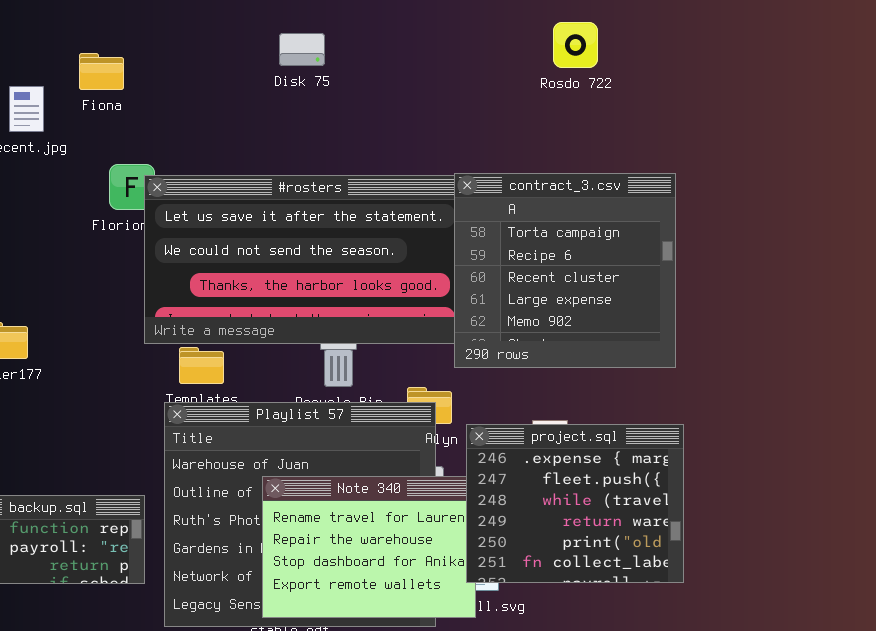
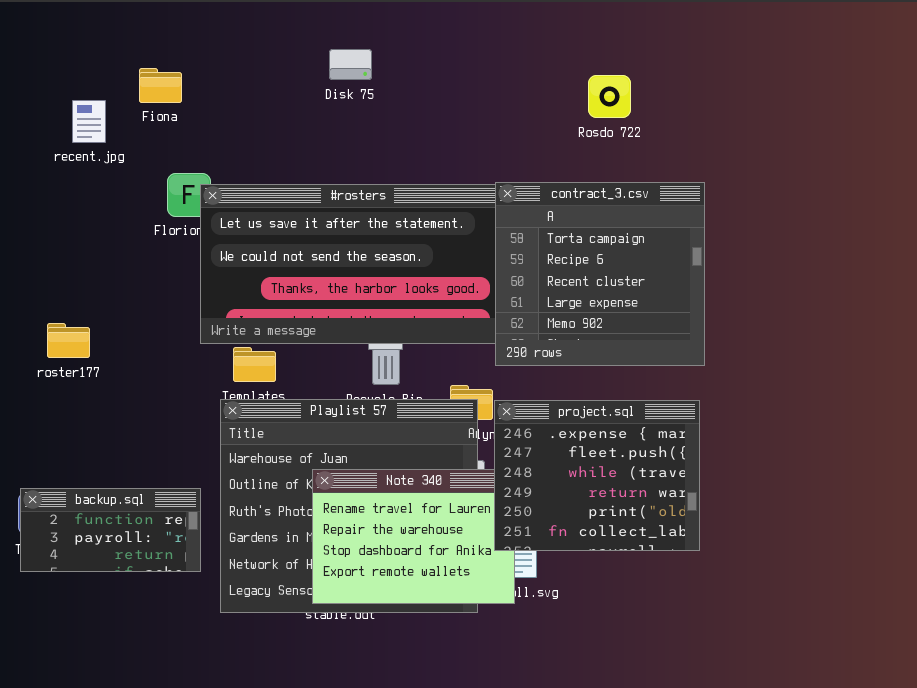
Rosdo 722: [553,22,598,68] -> [588,75,631,118], moved
project.sql: [466,424,684,583] -> [494,400,700,551], moved

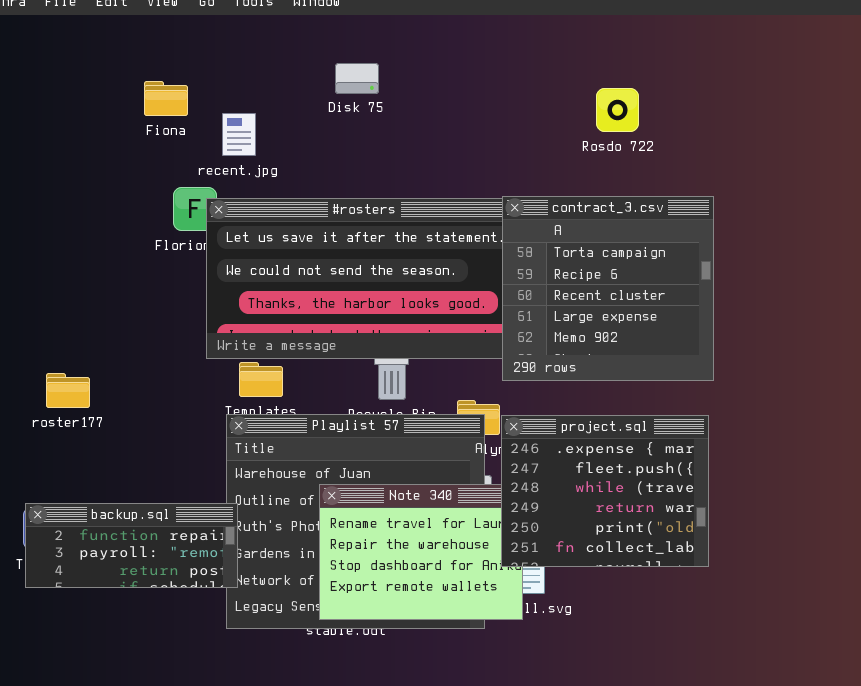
recent.jpg: [72,100,106,143] -> [222,113,256,156], moved
roster177: [47,323,90,358] -> [46,373,90,408], moved
backup.sql: [20,488,201,572] -> [25,503,238,588], resized

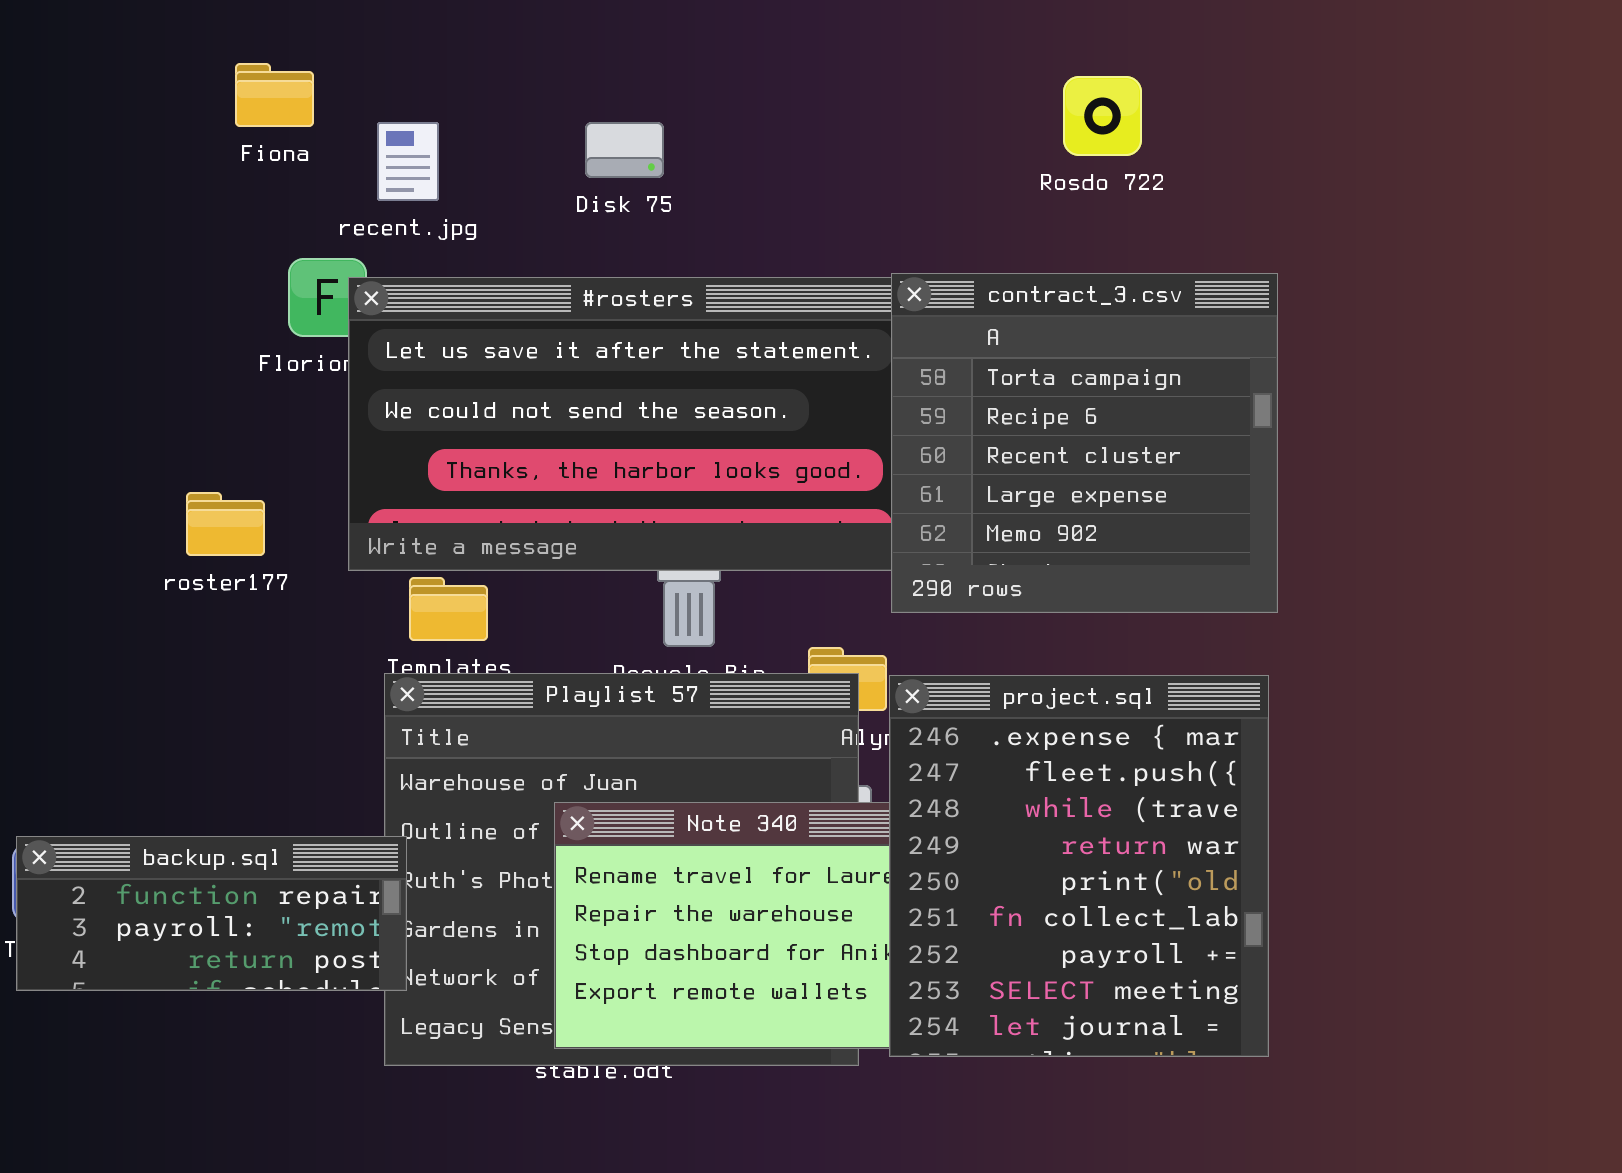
Disk 75: [335,63,379,94] -> [585,122,664,178], moved
roster177: [46,373,90,408] -> [186,492,265,556], moved
project.sql: [501,415,709,567] -> [889,675,1269,1057], resized

